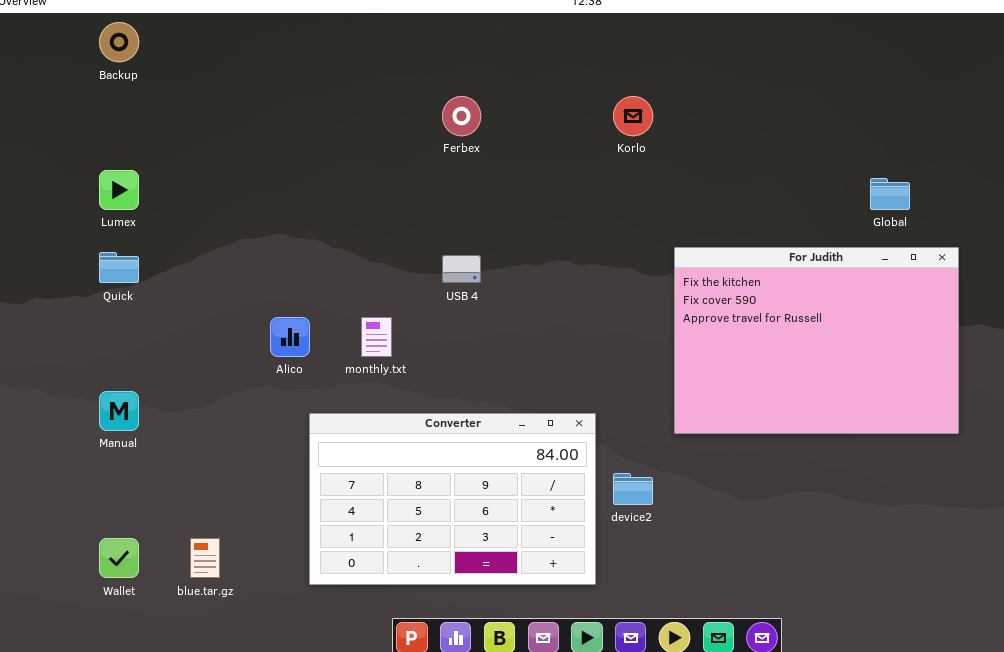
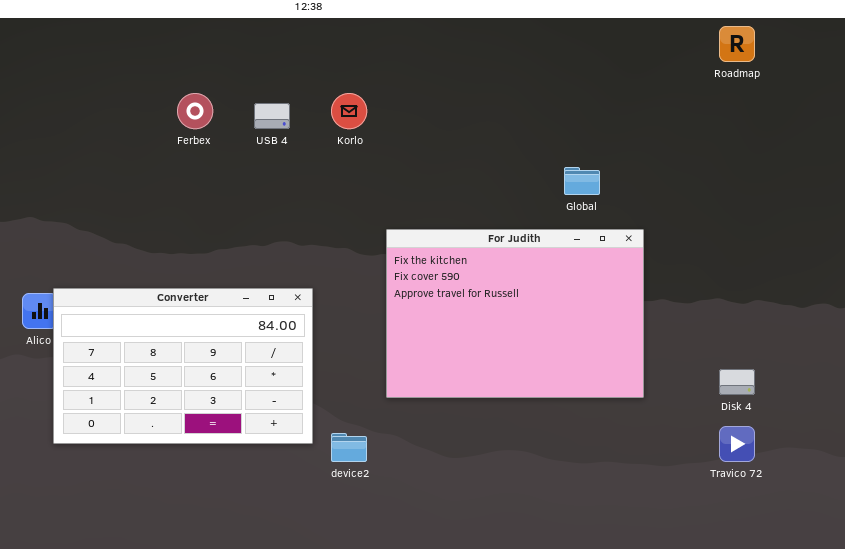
USB 4: [442,255,481,283] -> [254,103,290,129], moved
Converter: [309,413,596,585] -> [53,288,313,444], moved

